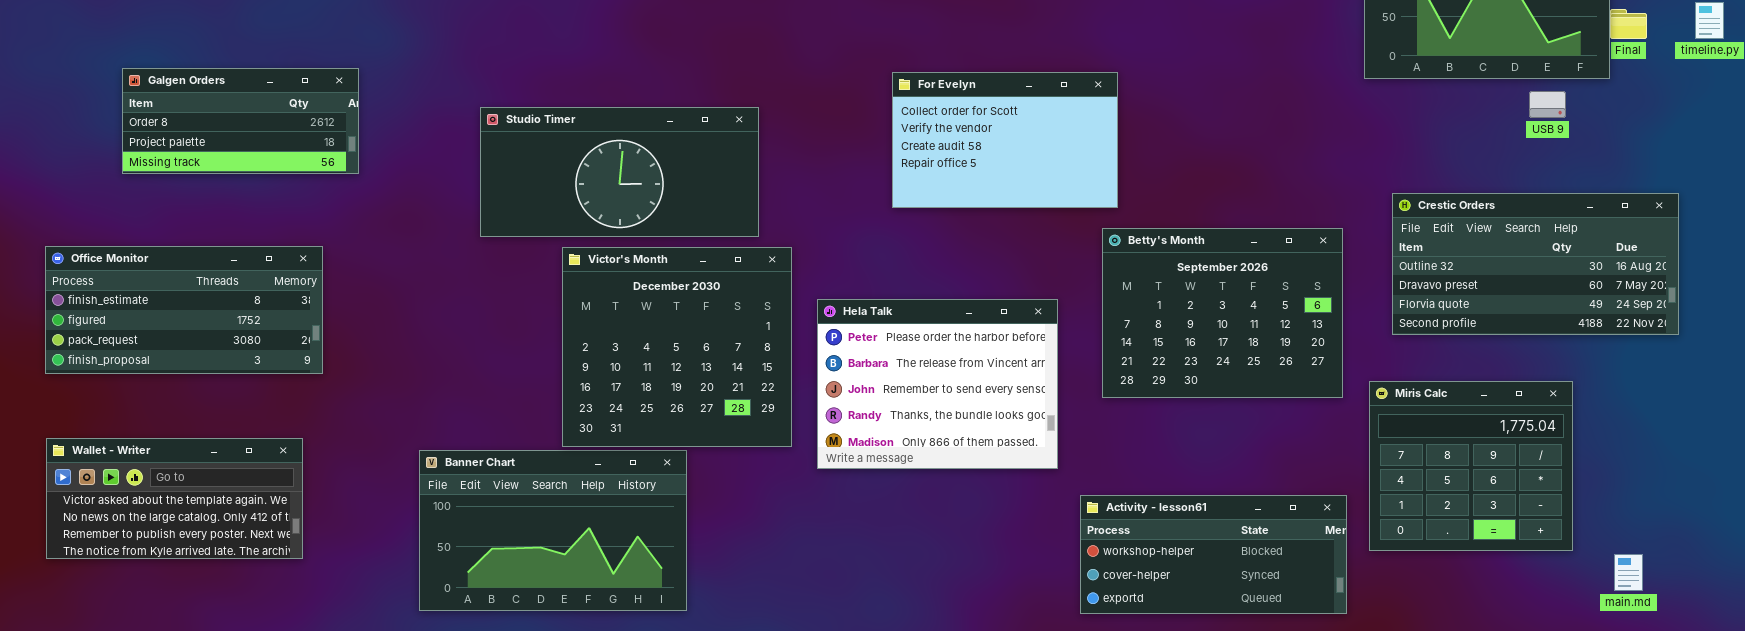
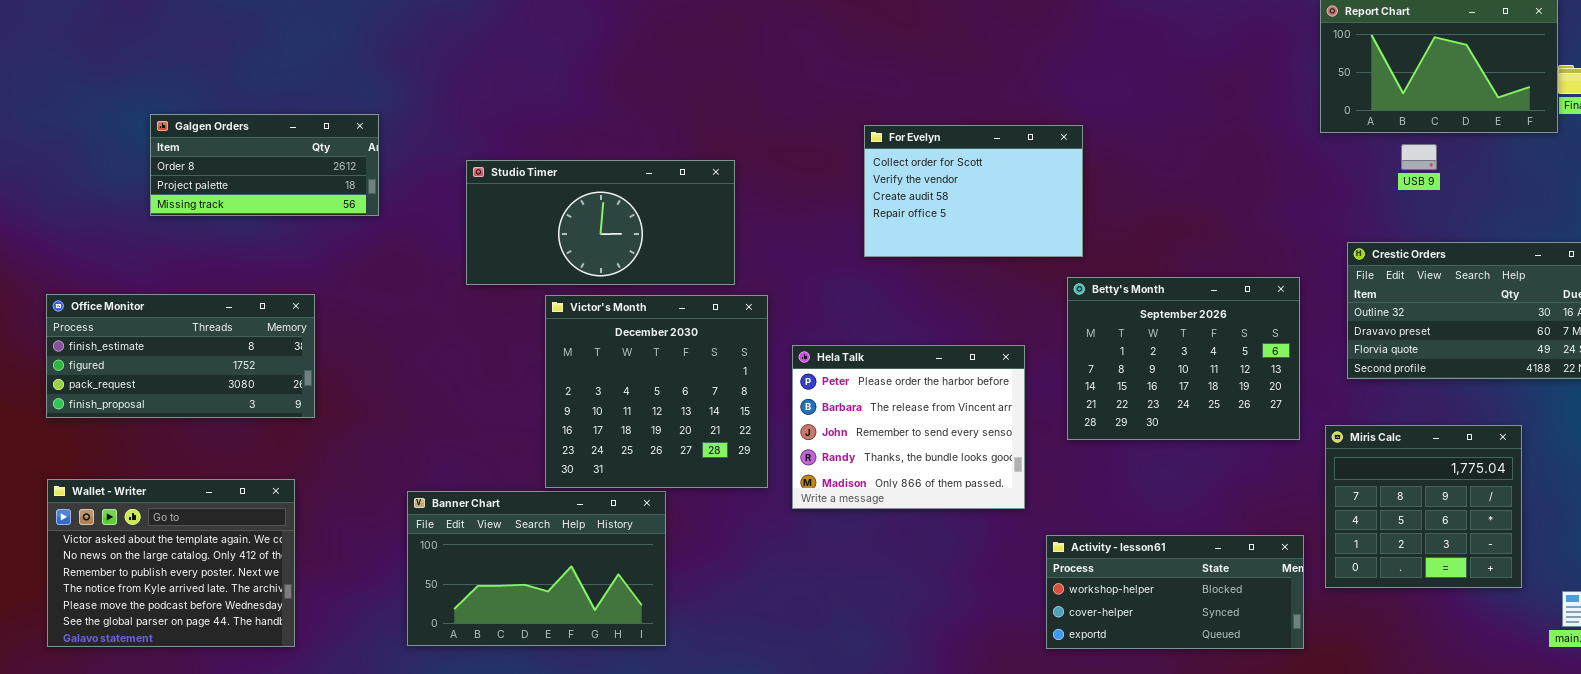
Galgen Orders: [122,68,359,174] -> [150,114,379,216], moved
USB 9: [1529,91,1566,118] -> [1401,144,1437,170], moved
Wallet - Writer: [46,438,303,559] -> [47,479,295,647], resized

